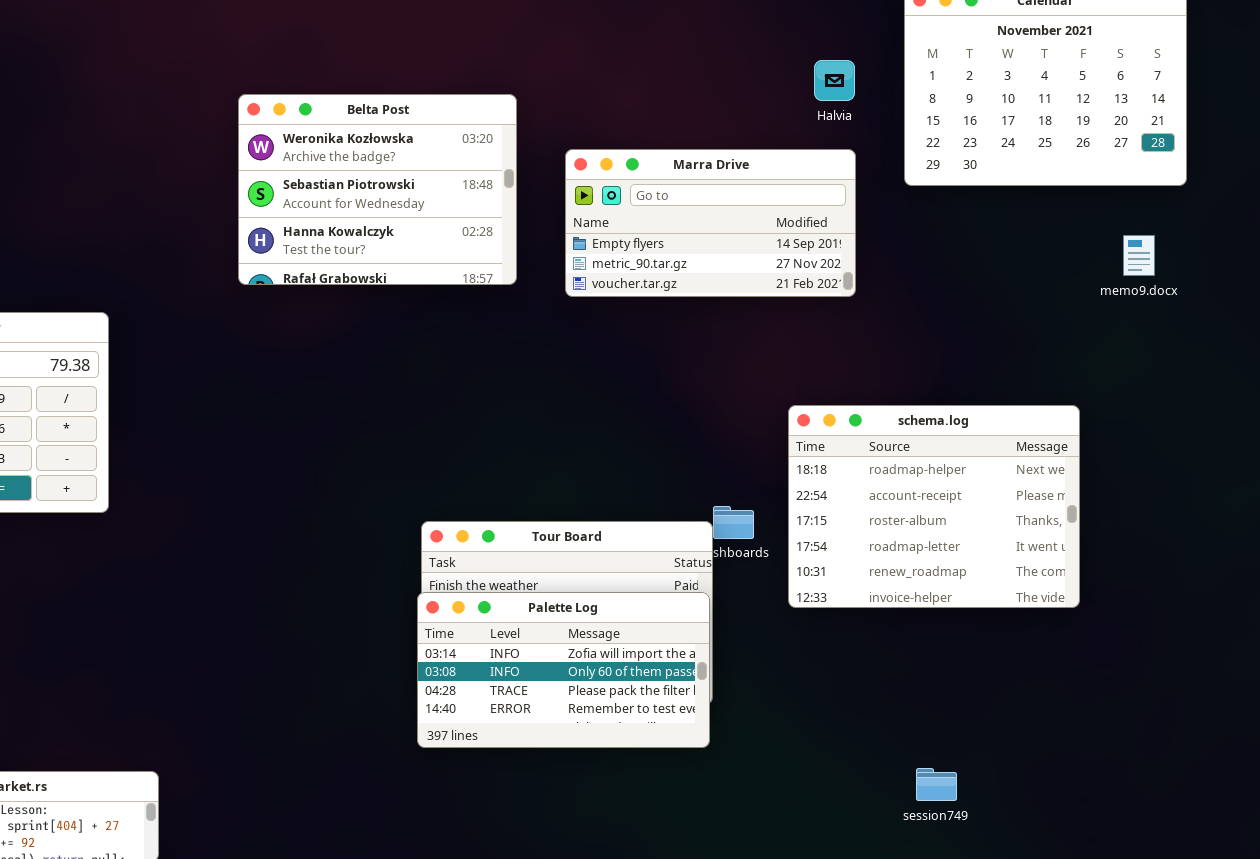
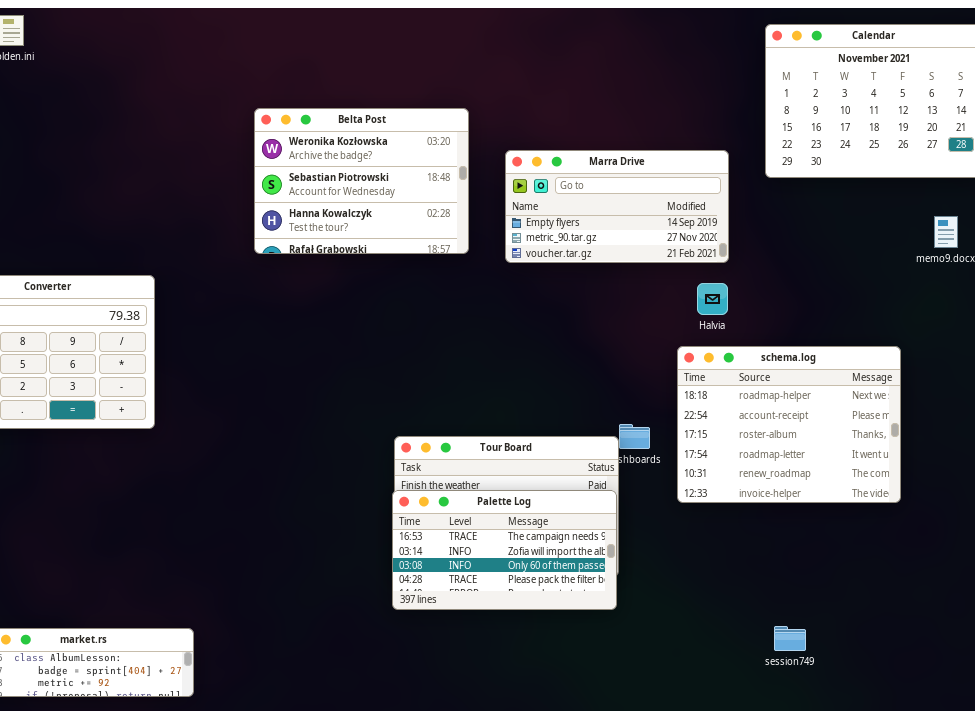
Halvia: [814,60,855,101] -> [697,283,728,315], moved
Palette Log: [417,592,710,748] -> [392,490,617,610], scrolled up 1 row

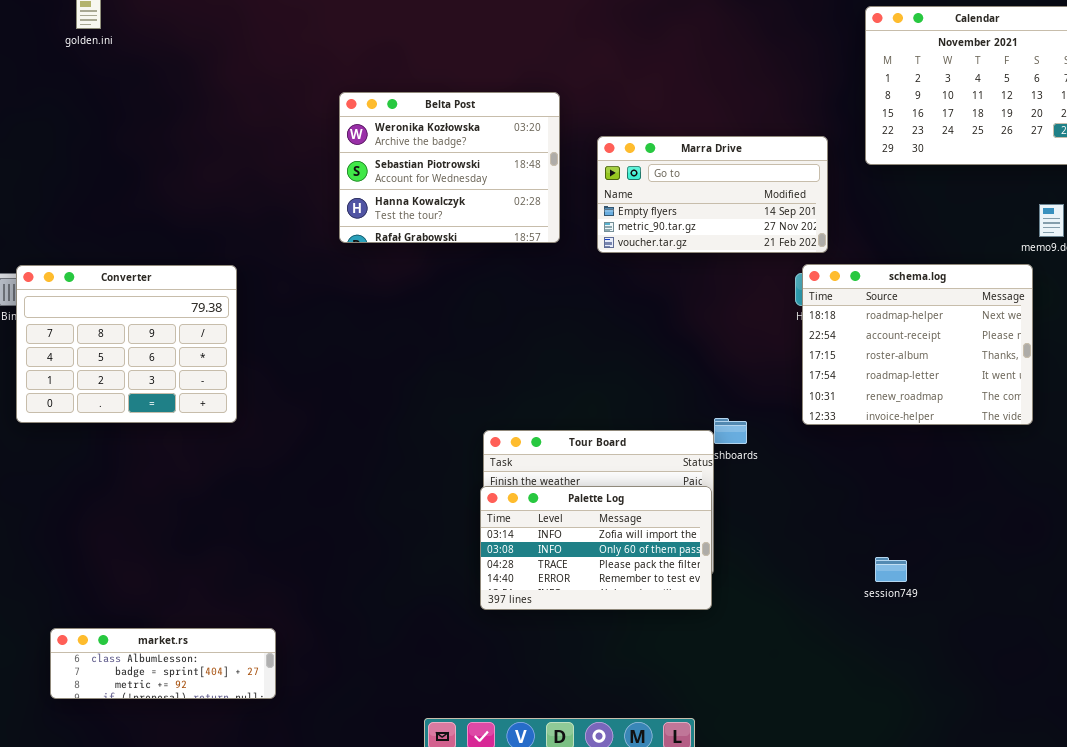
schema.log: [677,346,901,503] -> [802,264,1033,425], moved
Palette Log: [392,490,617,610] -> [480,486,712,610], scrolled down 1 row
session749: [774,626,806,651] -> [875,557,907,582], moved

